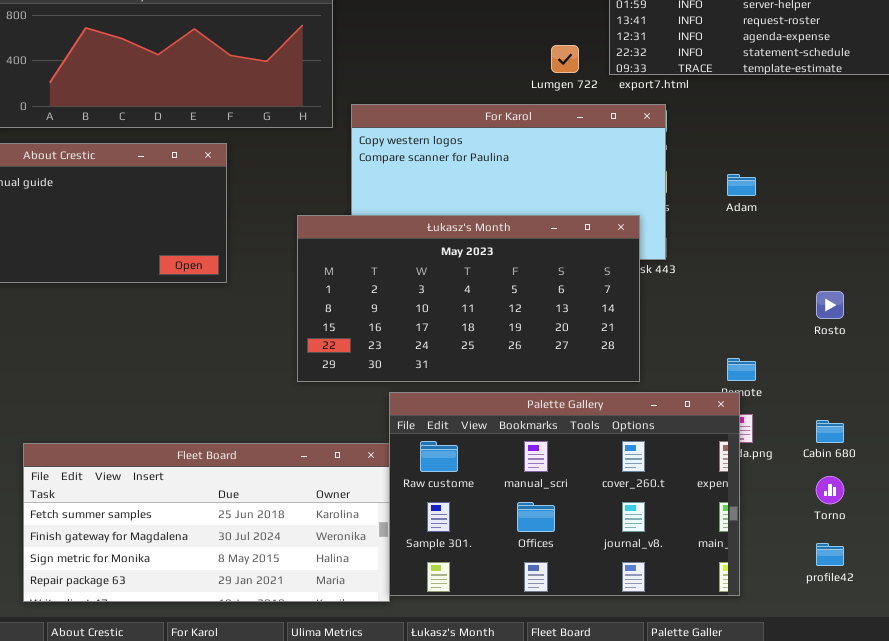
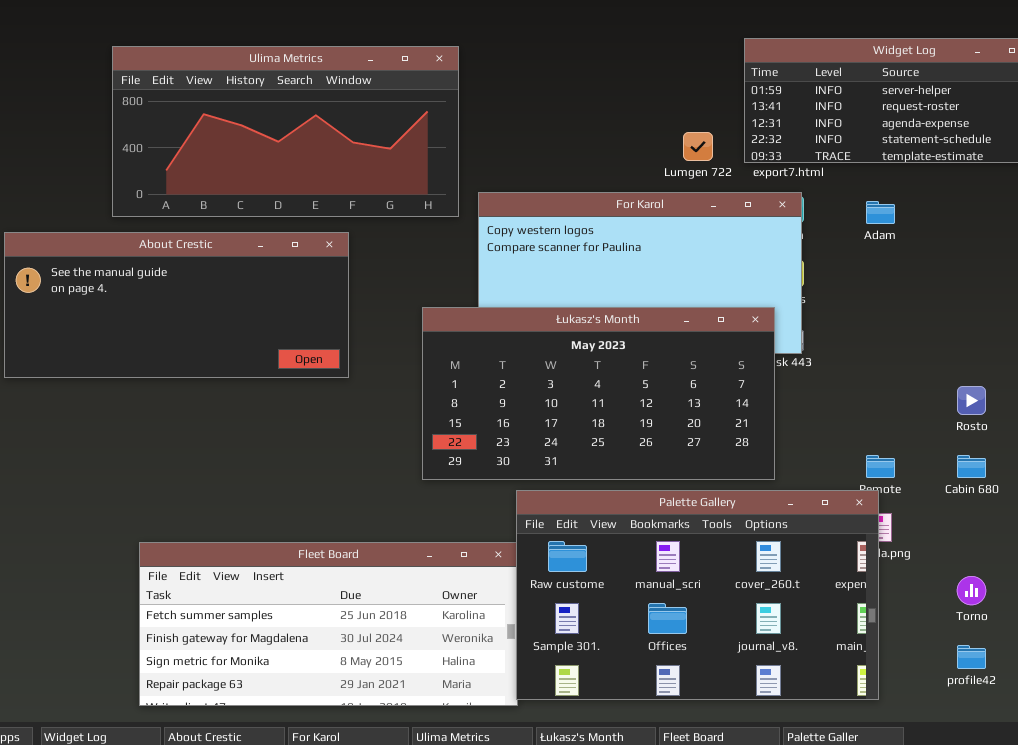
Adam: [727,174,756,196] -> [866,201,895,224], moved
Cabin 680: [816,420,844,443] -> [957,455,986,478], moved

